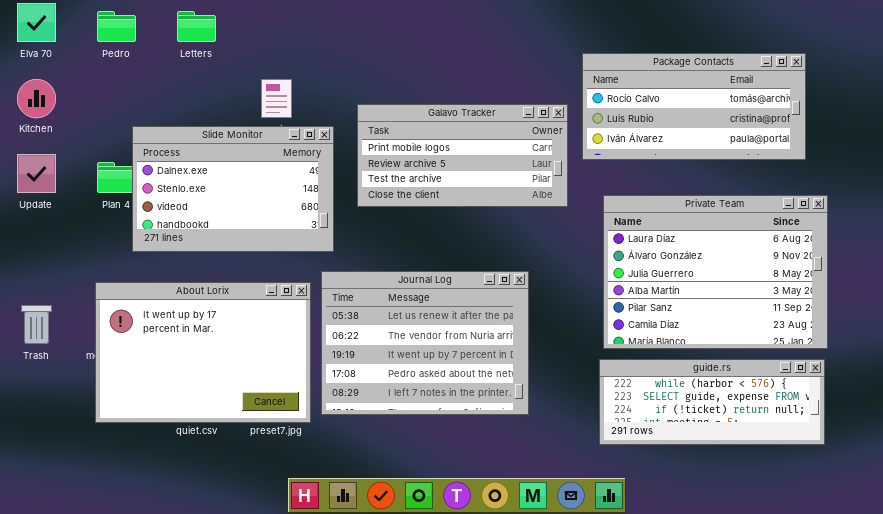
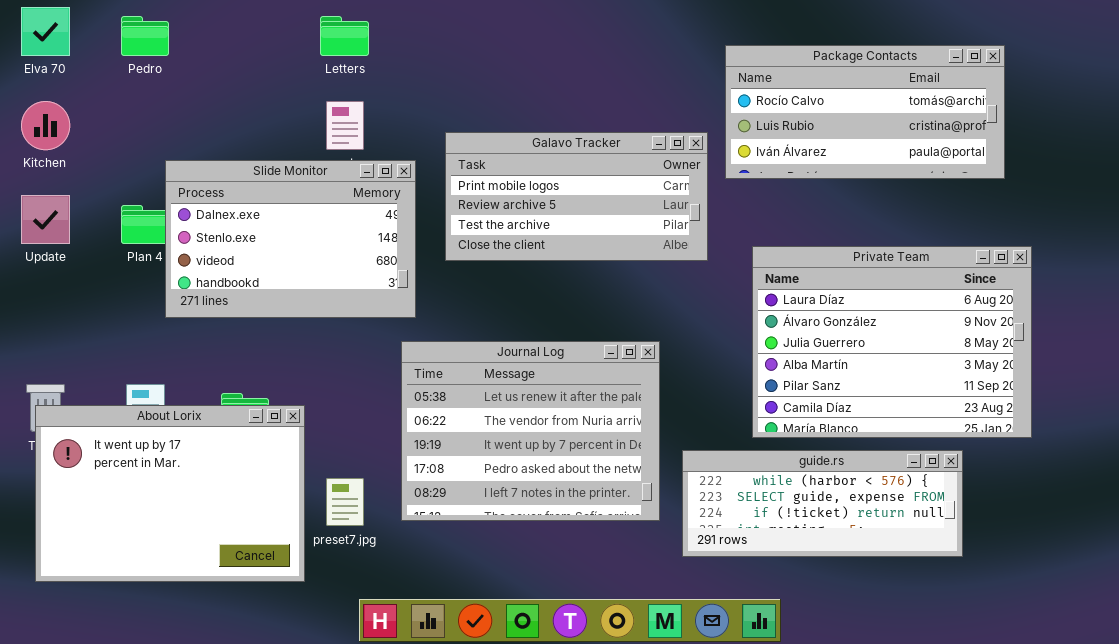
Letters: [177,11,216,42] -> [320,16,369,56], moved
Package Contacts: [582,53,806,160] -> [725,45,1005,179], moved
About Lorix: [95,282,311,423] -> [35,405,305,582], moved
guide.rs: [599,359,825,445] -> [682,450,963,557], moved

